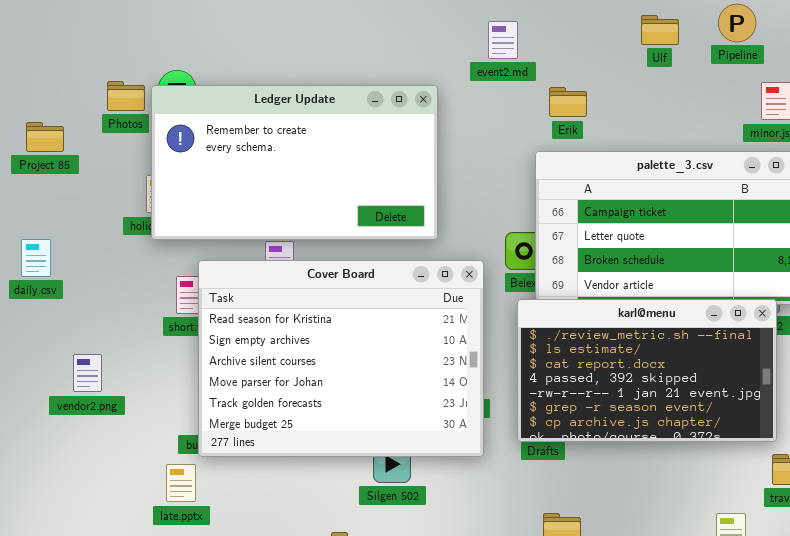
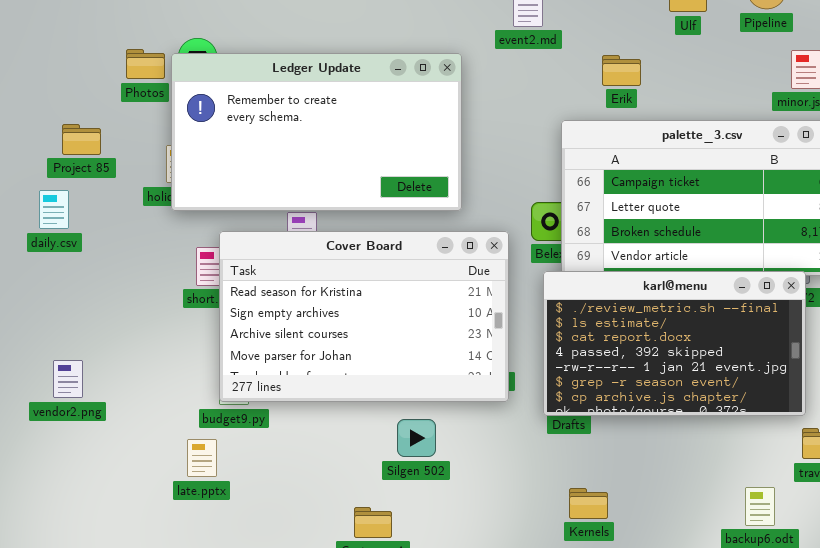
Erik: [549,87,587,117] -> [602,55,641,86], moved
Project 85: [26,122,64,152] -> [62,124,101,155], moved
daily.csv: [21,239,51,277] -> [39,190,69,229], moved
Cover Board: [198,260,484,457] -> [219,231,509,402], resized
vendor2.png: [73,354,102,392] -> [53,360,83,398], moved

